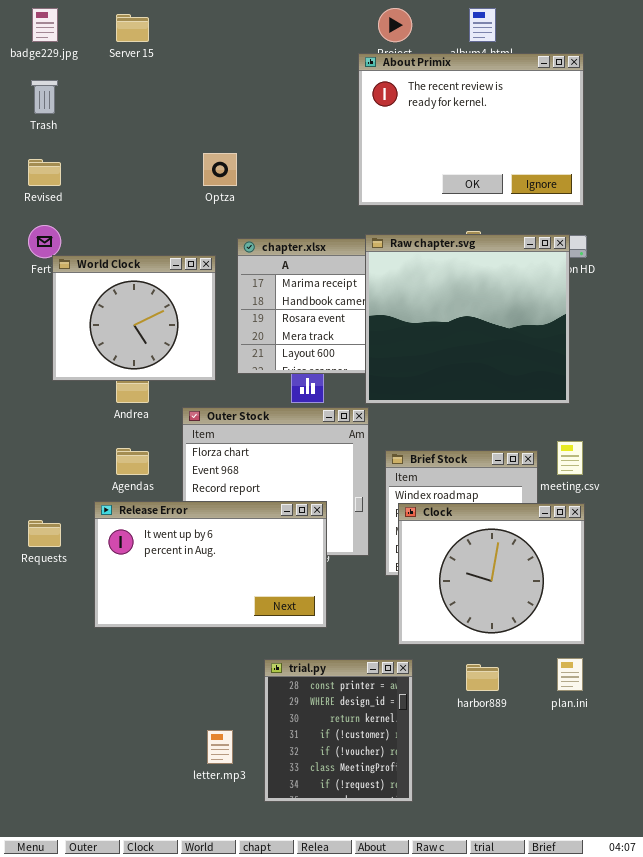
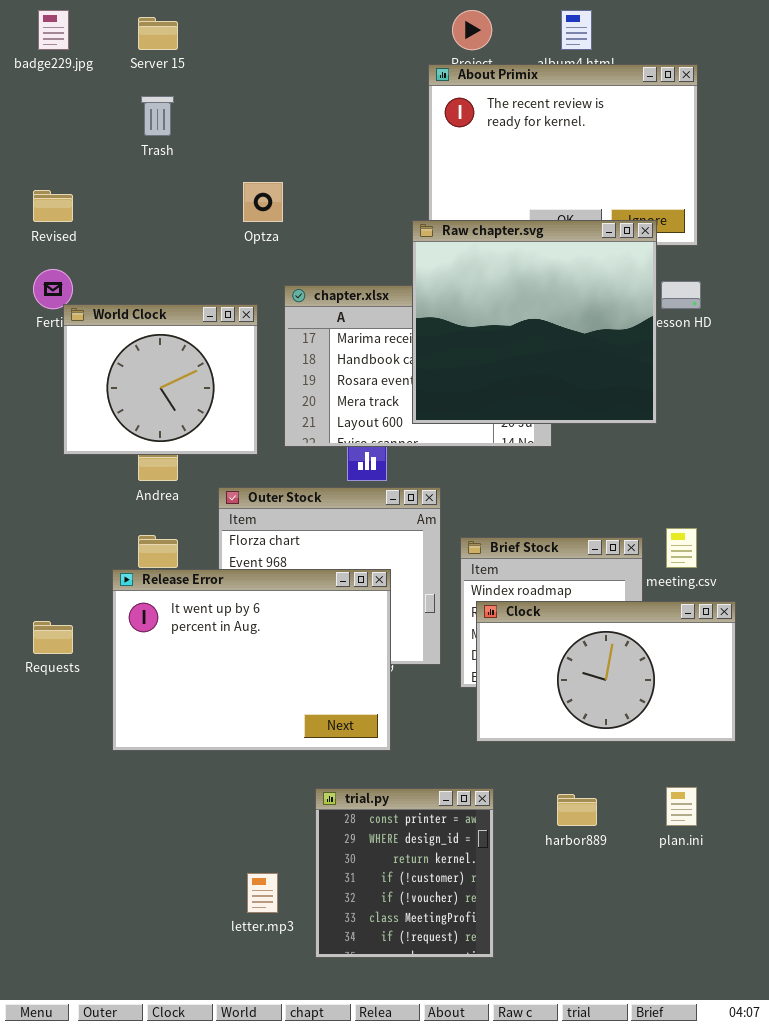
Trash: [31,80,58,114] -> [141,96,174,136], moved
Raw chapter.svg: [365,234,570,404] -> [412,220,657,424], moved
Release Error: [94,501,327,628] -> [112,569,391,751], resized
Clock: [398,503,585,645] -> [476,601,736,742], resized

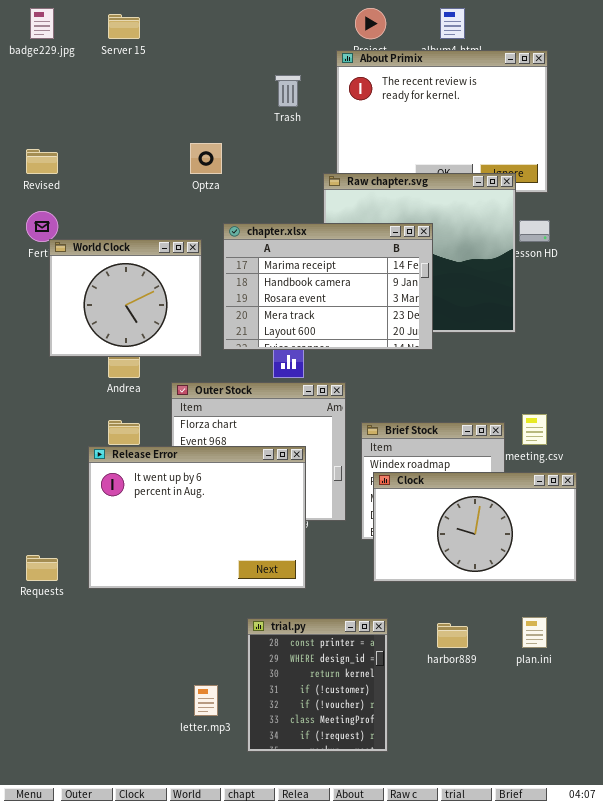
Trash: [141,96,174,136] -> [275,75,301,107], moved
chapter.xlsx: [284,285,552,447] -> [223,223,433,350], raised
Requests: [33,621,73,654] -> [26,555,58,581], moved

